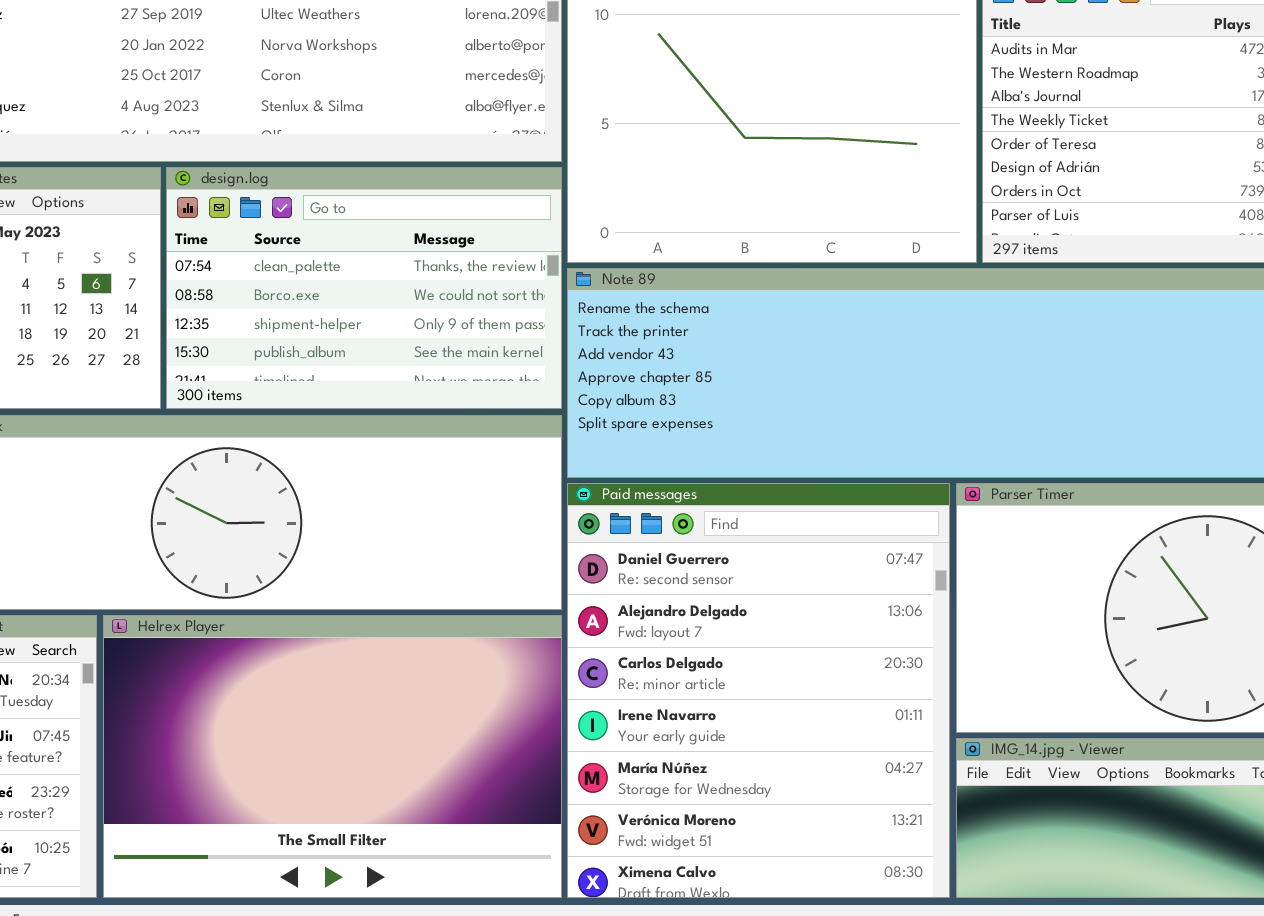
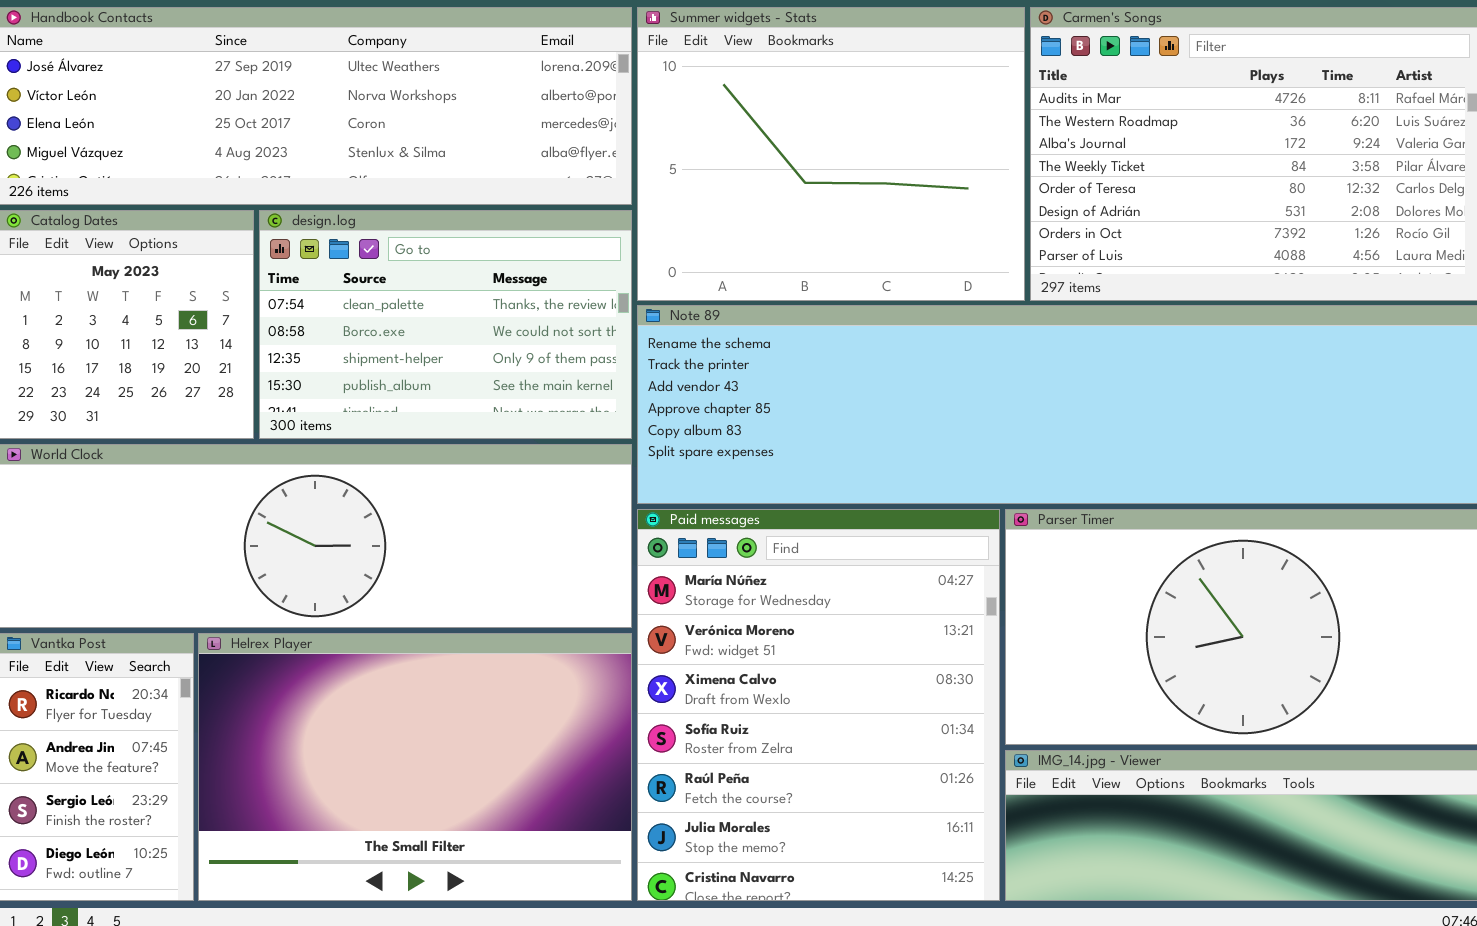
Paid messages: [567,483,950,898] -> [637,509,1000,901], scrolled down 4 rows

